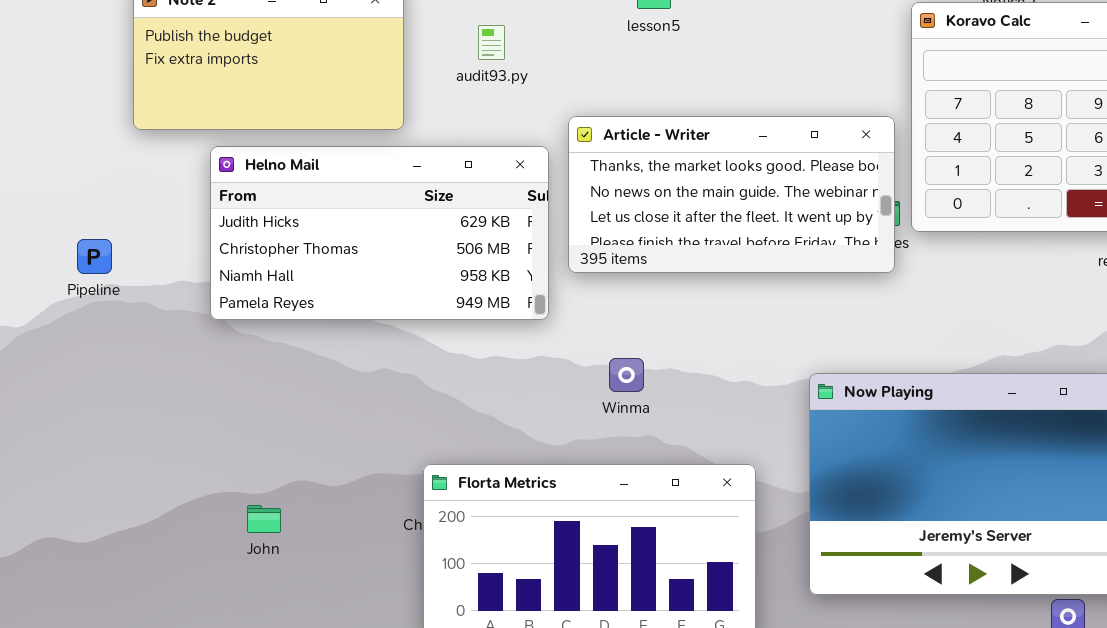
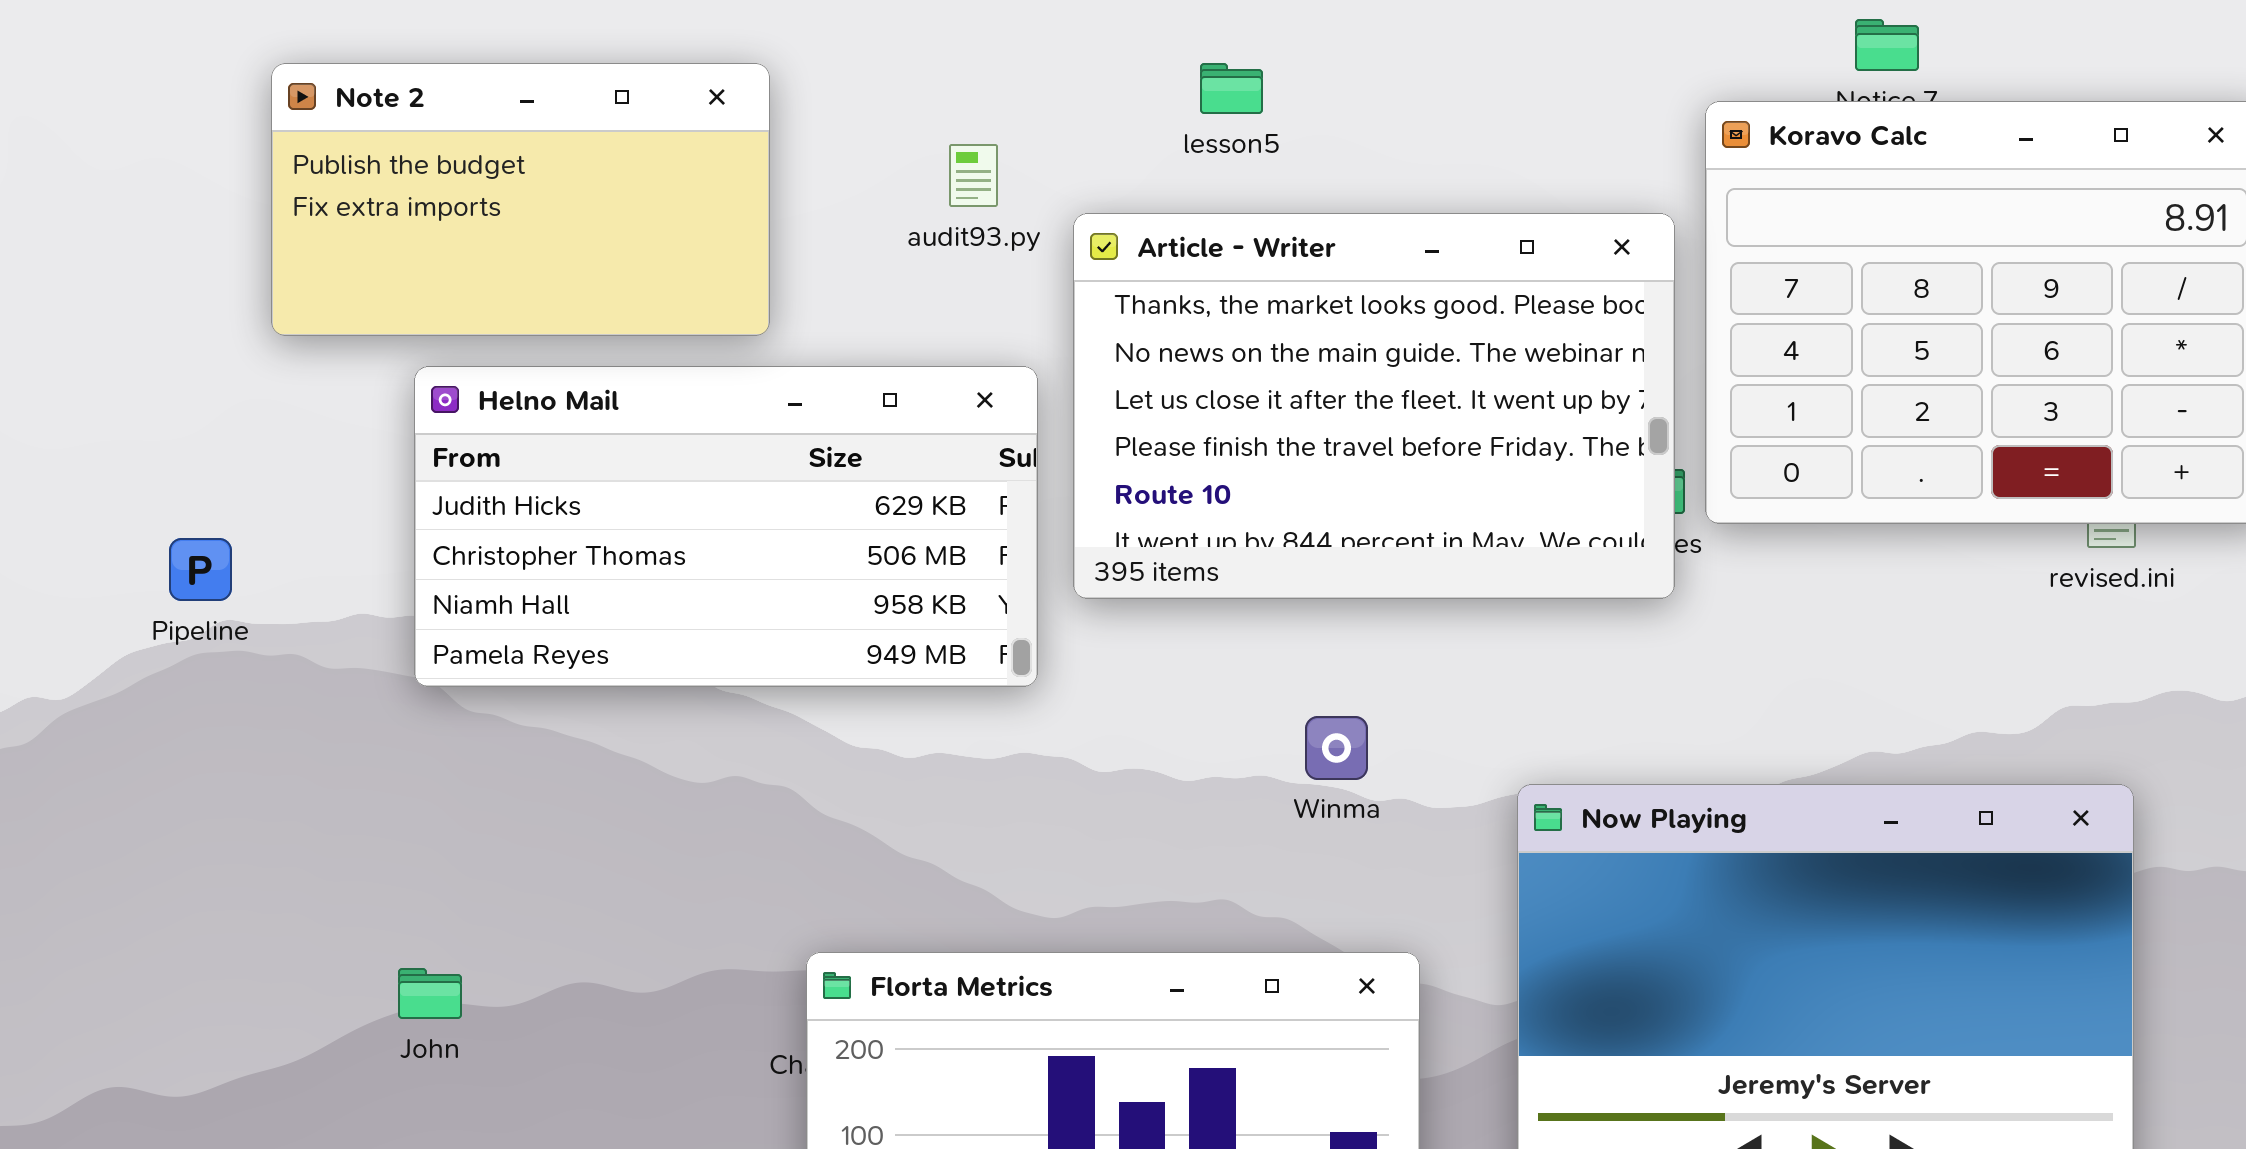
audit93.py: [478,25,505,60] -> [949,144,998,207], moved
Article - Writer: [568,116,895,273] -> [1073,213,1675,599], resized
Winma: [609,358,644,392] -> [1305,716,1368,780], moved
John: [247,505,281,533] -> [398,968,462,1019], moved

